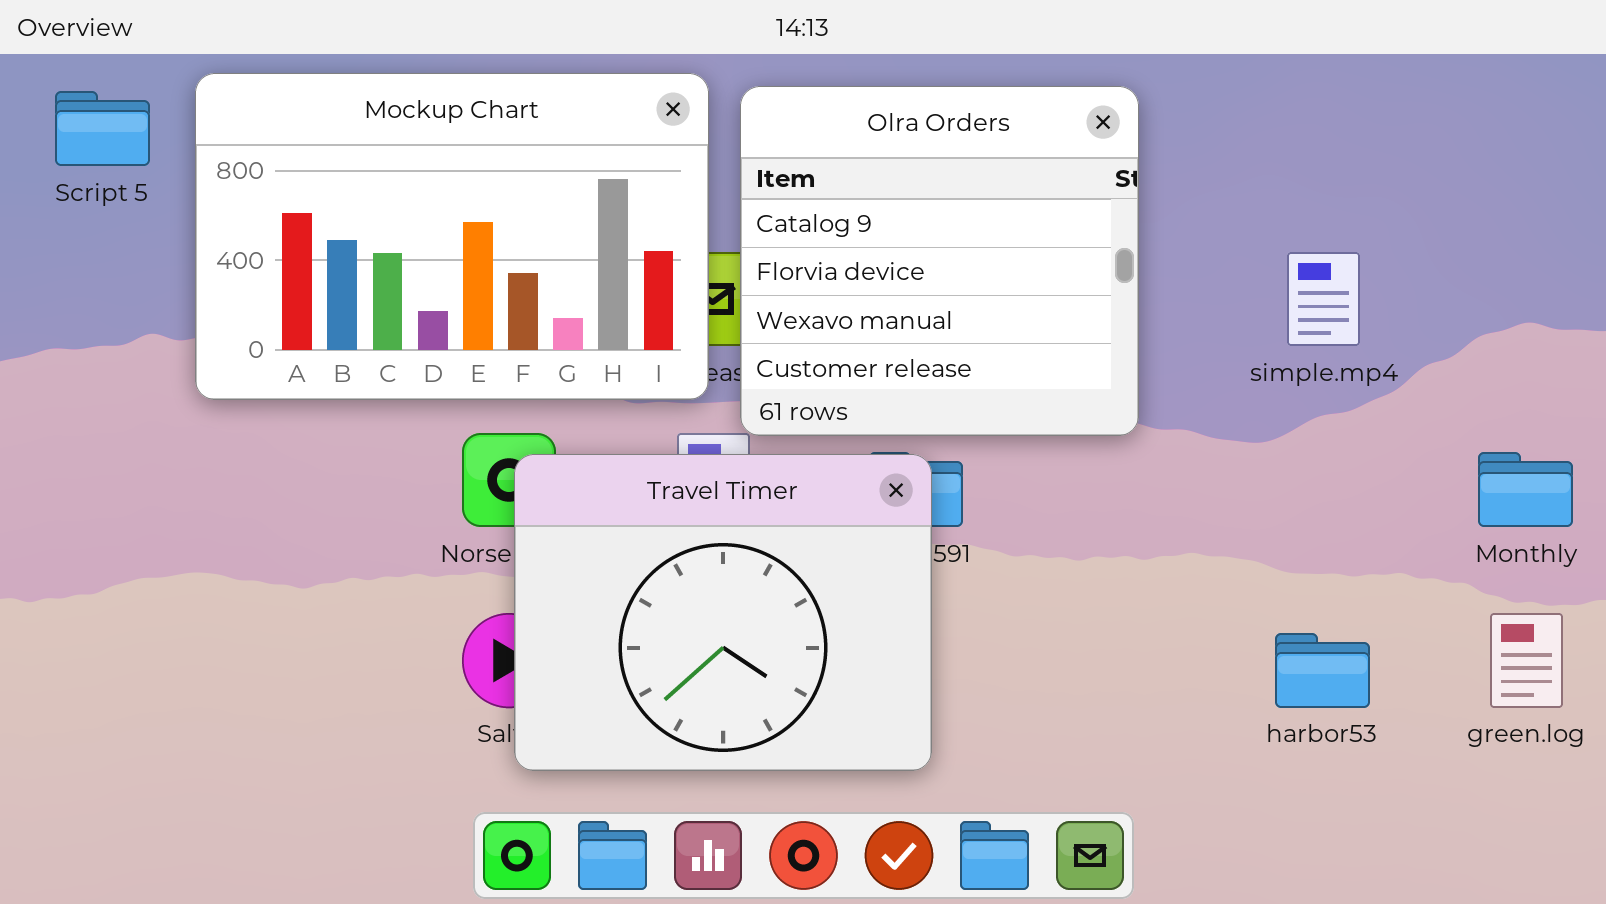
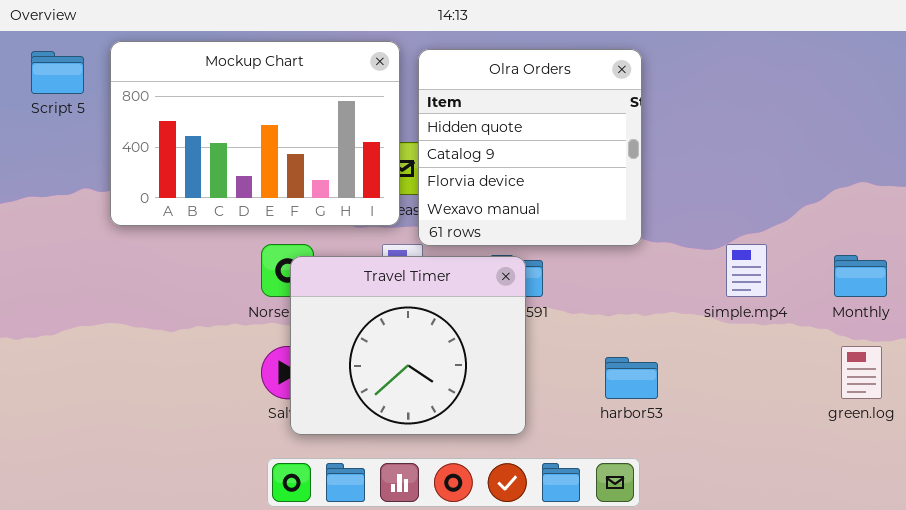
Olra Orders: [740,86,1139,436] -> [418,49,642,246], scrolled up 1 row
simple.mp4: [1287,252,1360,346] -> [726,244,767,297], moved
harbor53: [1275,633,1370,708] -> [605,357,658,399], moved

